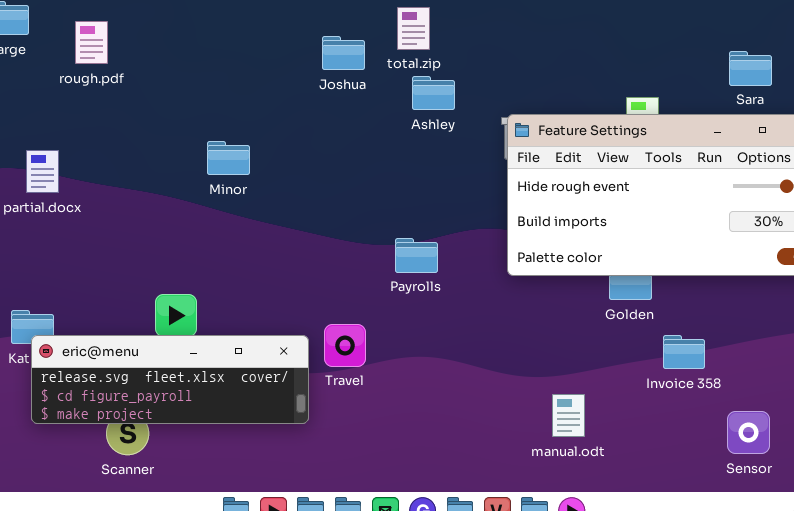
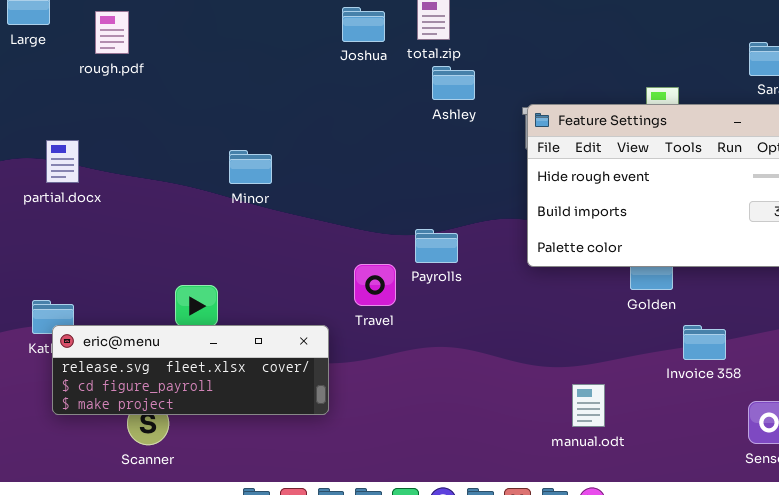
Joshua: [322,36,365,70] -> [342,7,385,42], moved
Minor: [207,141,250,175] -> [229,150,272,184], moved
Travel: [324,324,366,367] -> [354,264,396,306], moved

